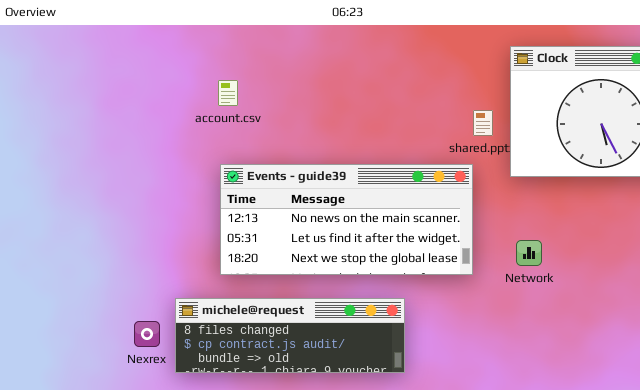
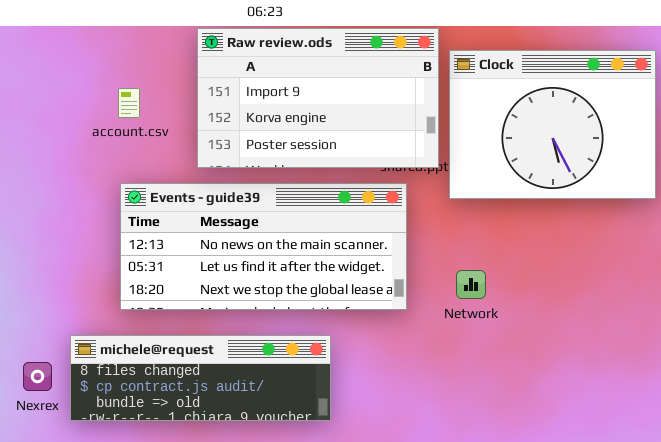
Raw review.ods: none -> [197,28,439,168], opened

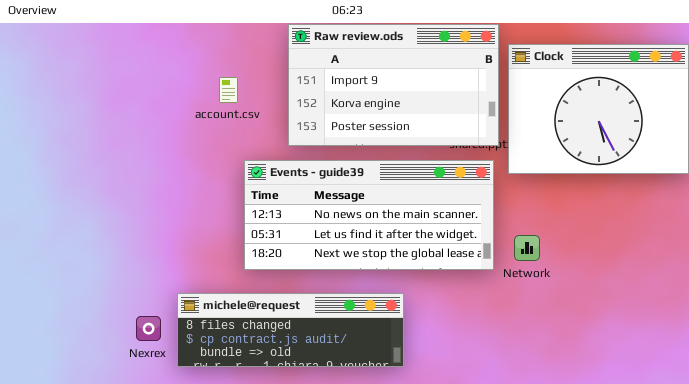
Events - guide39: [120,183,407,310] -> [244,160,494,270], moved

